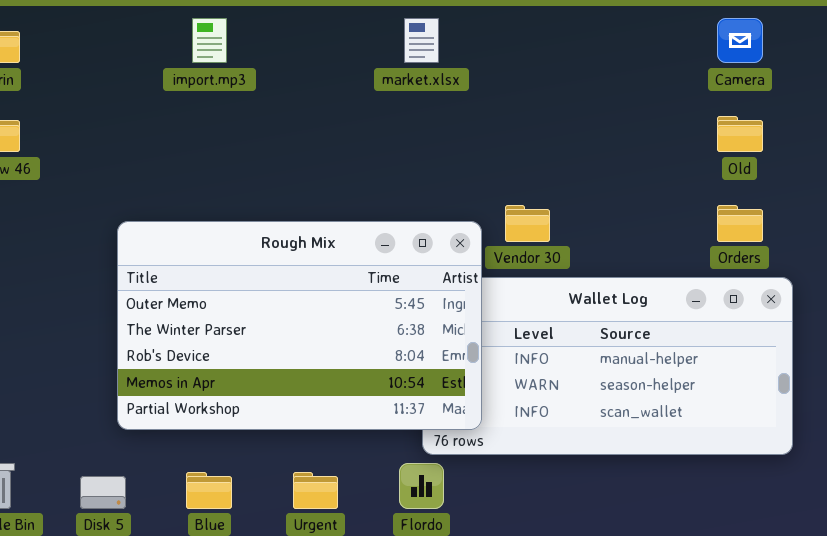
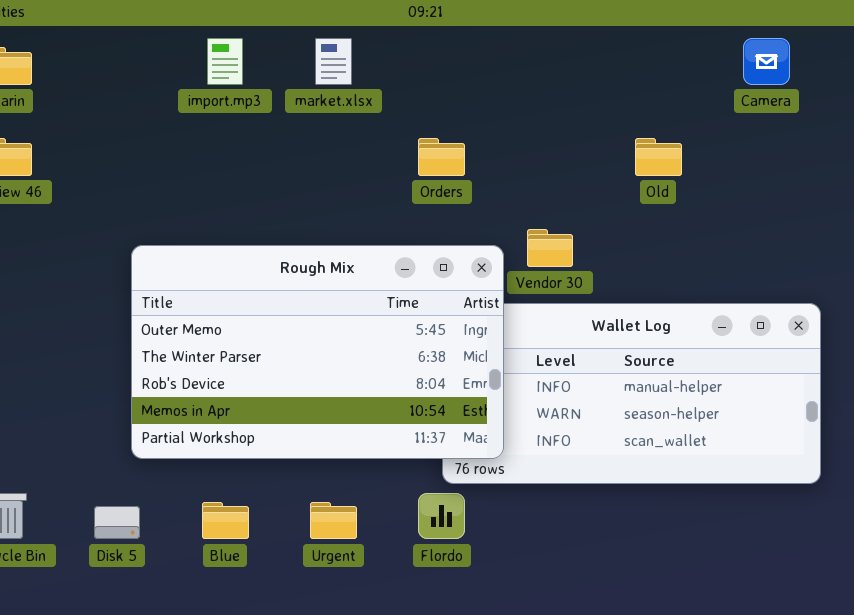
market.xlsx: [404,18,439,63] -> [315,38,352,85], moved
Old: [717,116,763,152] -> [635,138,682,176], moved
Orders: [717,205,763,242] -> [418,138,465,176], moved

